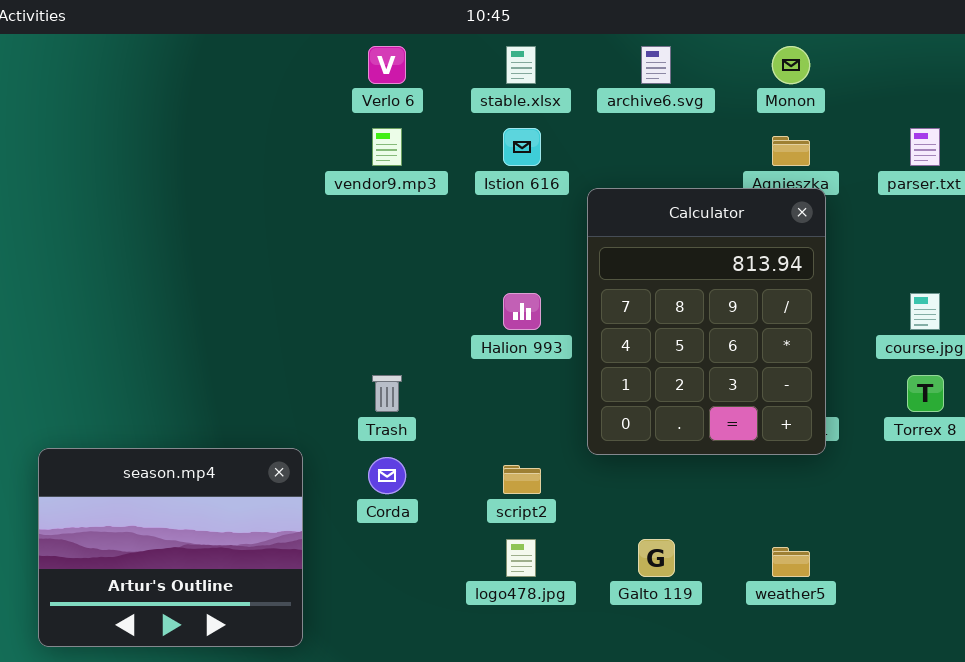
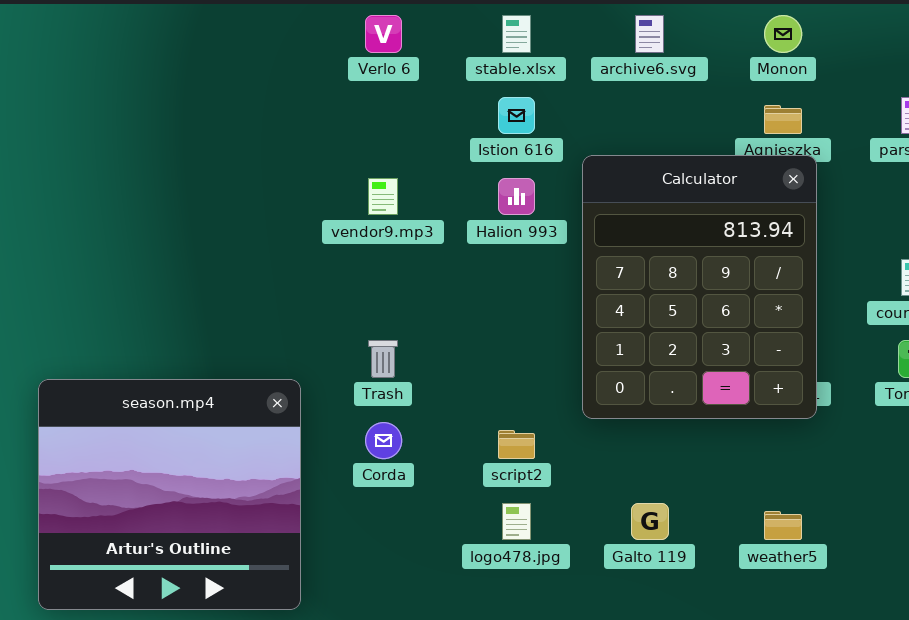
vendor9.mp3: [372,128,402,166] -> [368,178,398,215], moved
Halion 993: [503,293,541,330] -> [498,178,535,215], moved
season.mp4: [38,448,303,647] -> [38,379,301,610], resized

